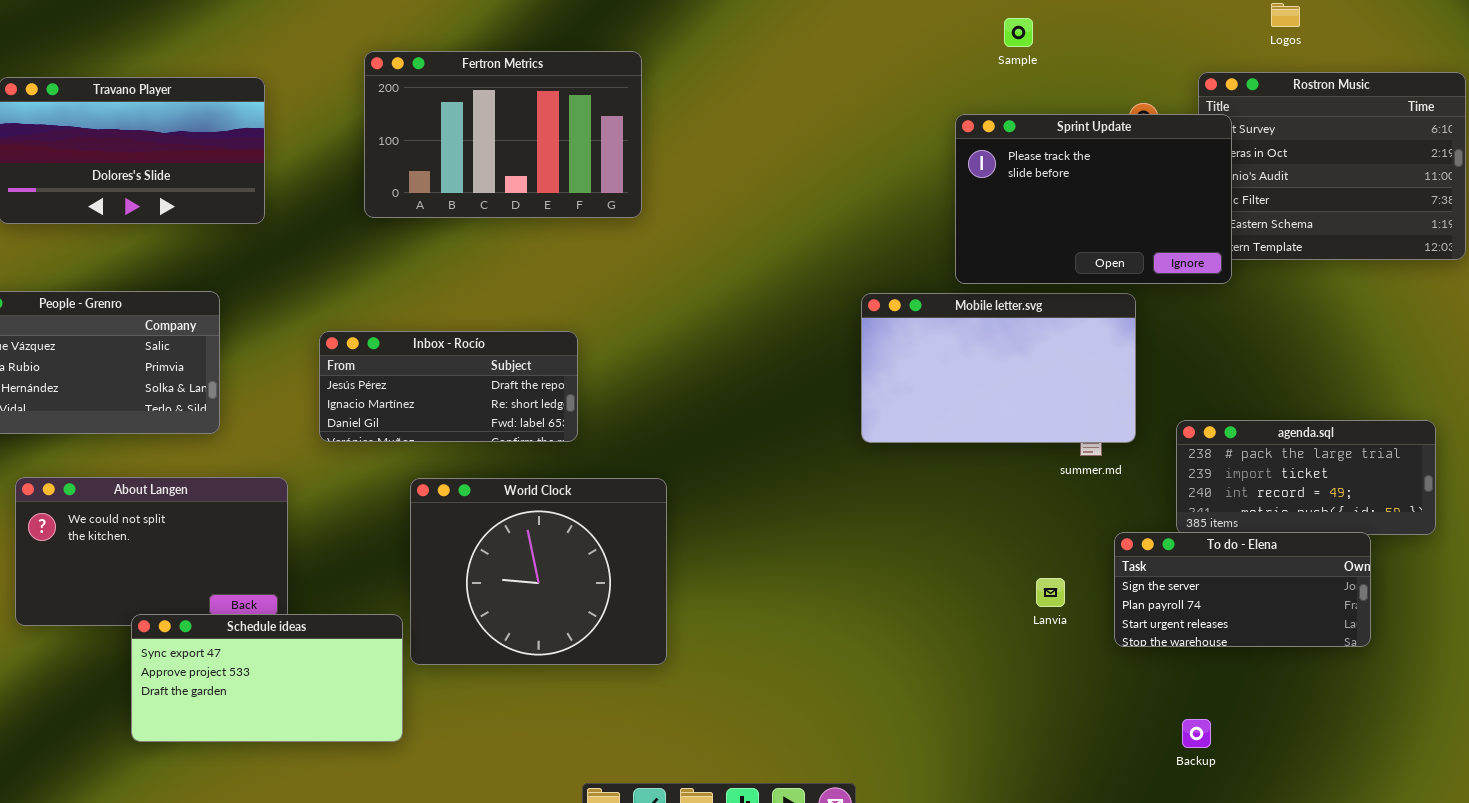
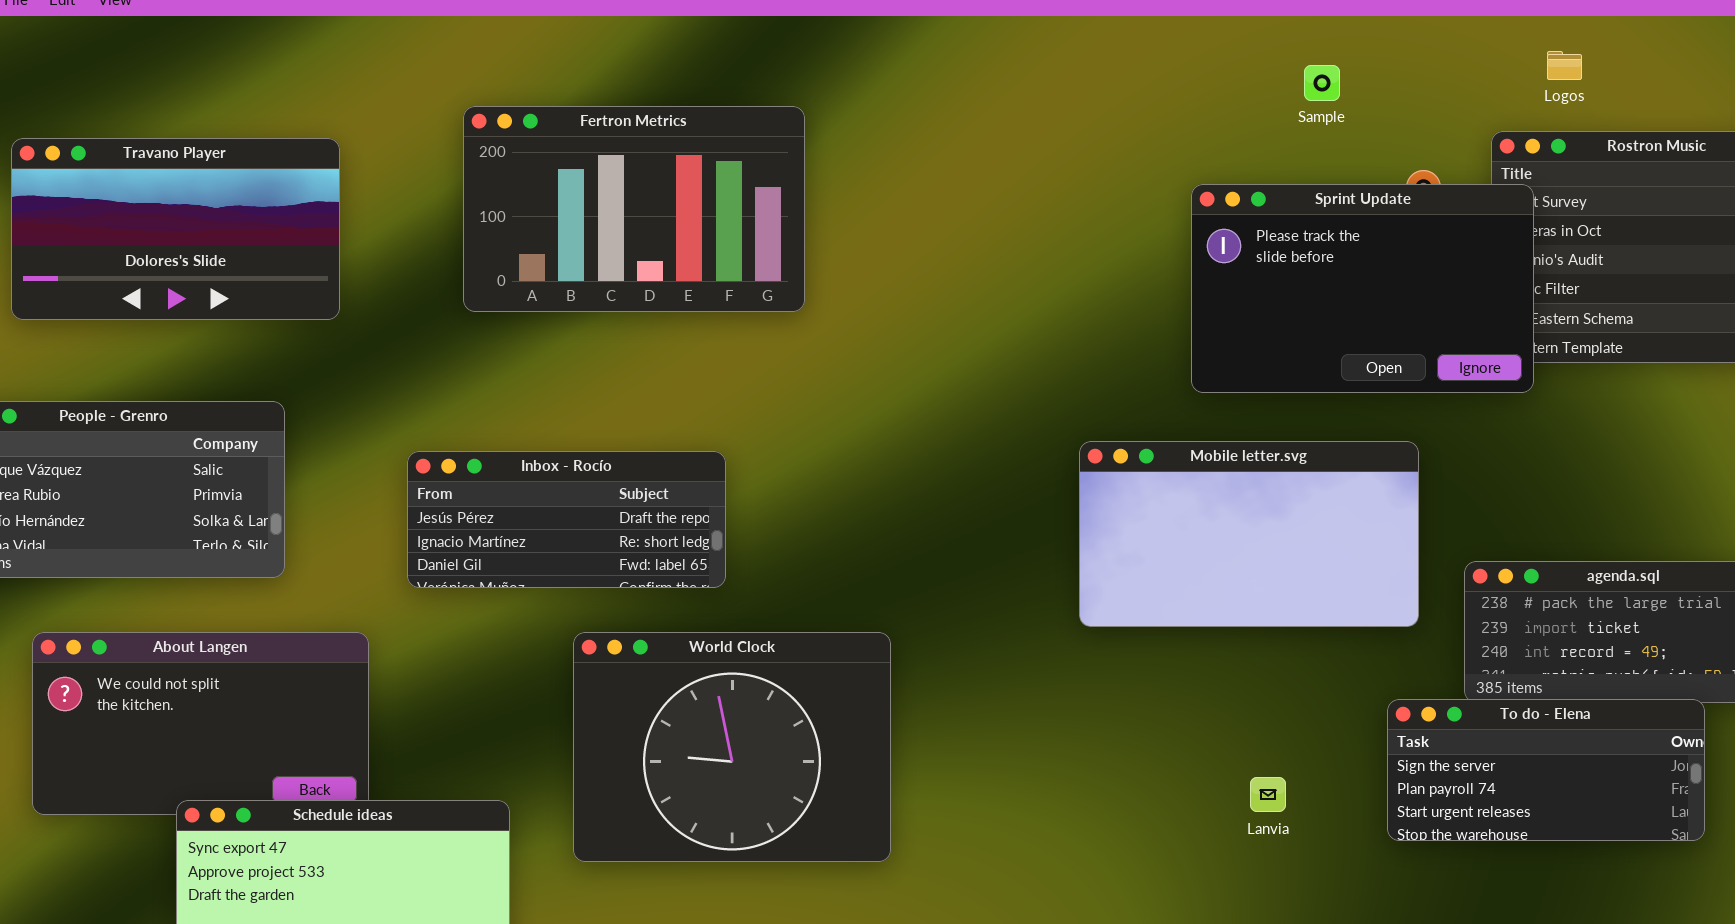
Logos: [1271,3,1300,27] -> [1547,51,1582,80], moved
Sample: [1004,18,1033,47] -> [1304,65,1340,101], moved
Mobile letter.svg: [861,293,1136,443] -> [1079,441,1419,627], moved
World Clock: [410,478,667,665] -> [573,632,891,862], moved
Lanvia: [1036,578,1065,607] -> [1250,777,1286,812], moved

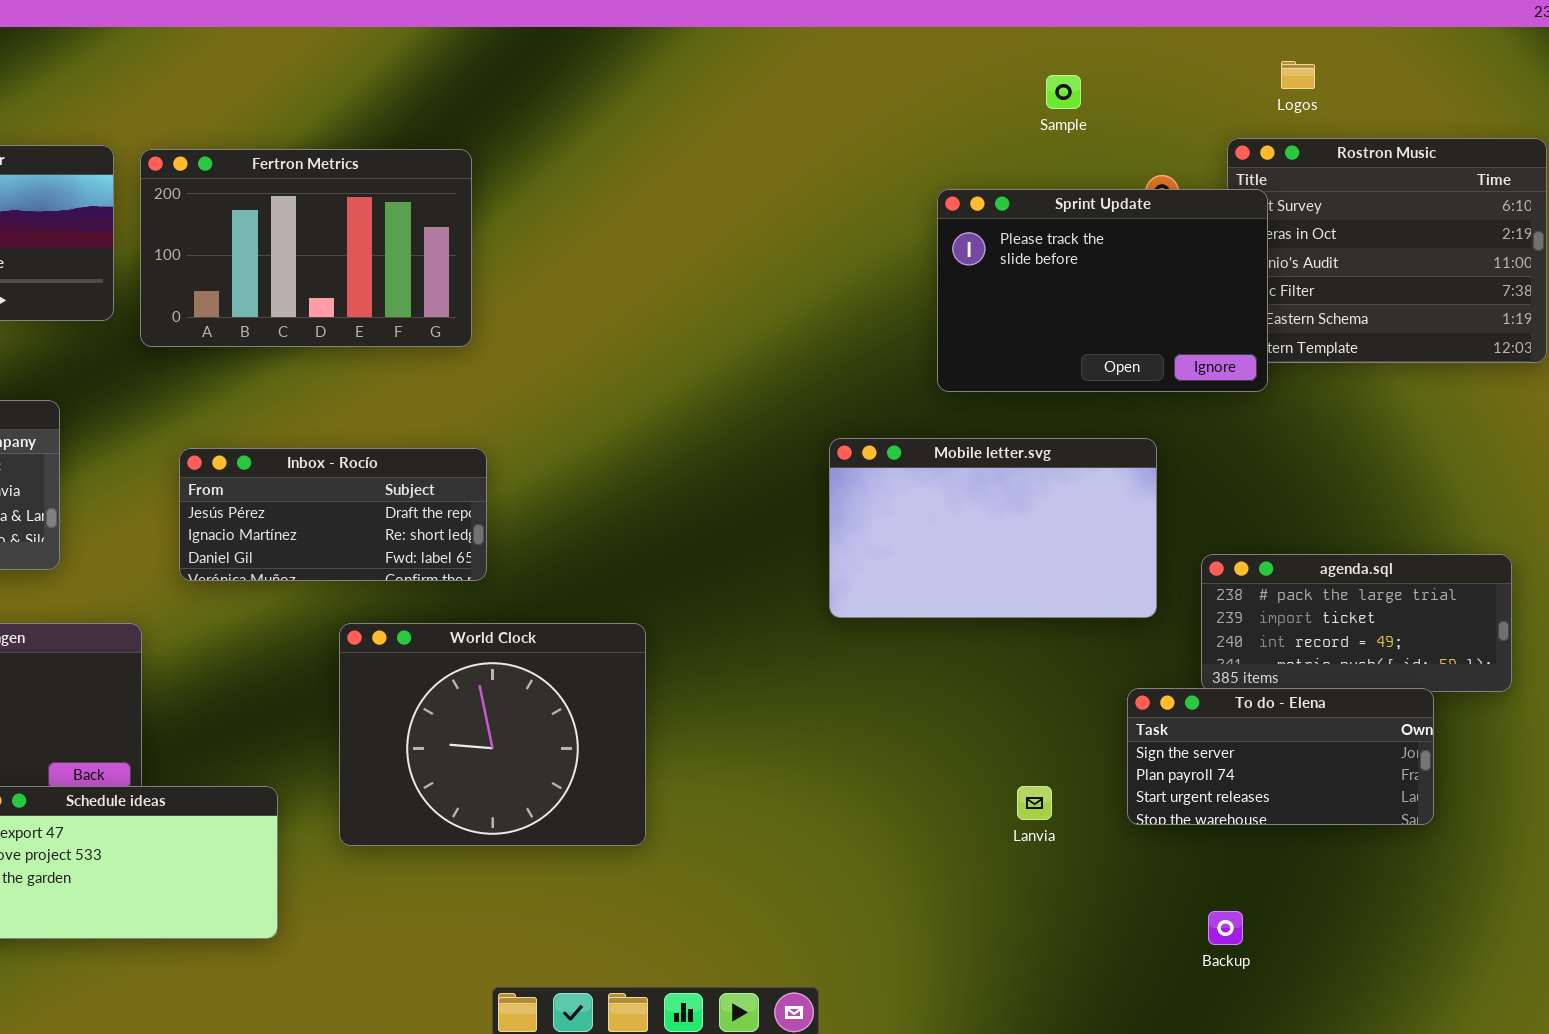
Fertron Metrics: [463,106,805,312] -> [140,149,472,347], moved
Lanvia: [1250,777,1286,812] -> [1017,786,1052,820], moved

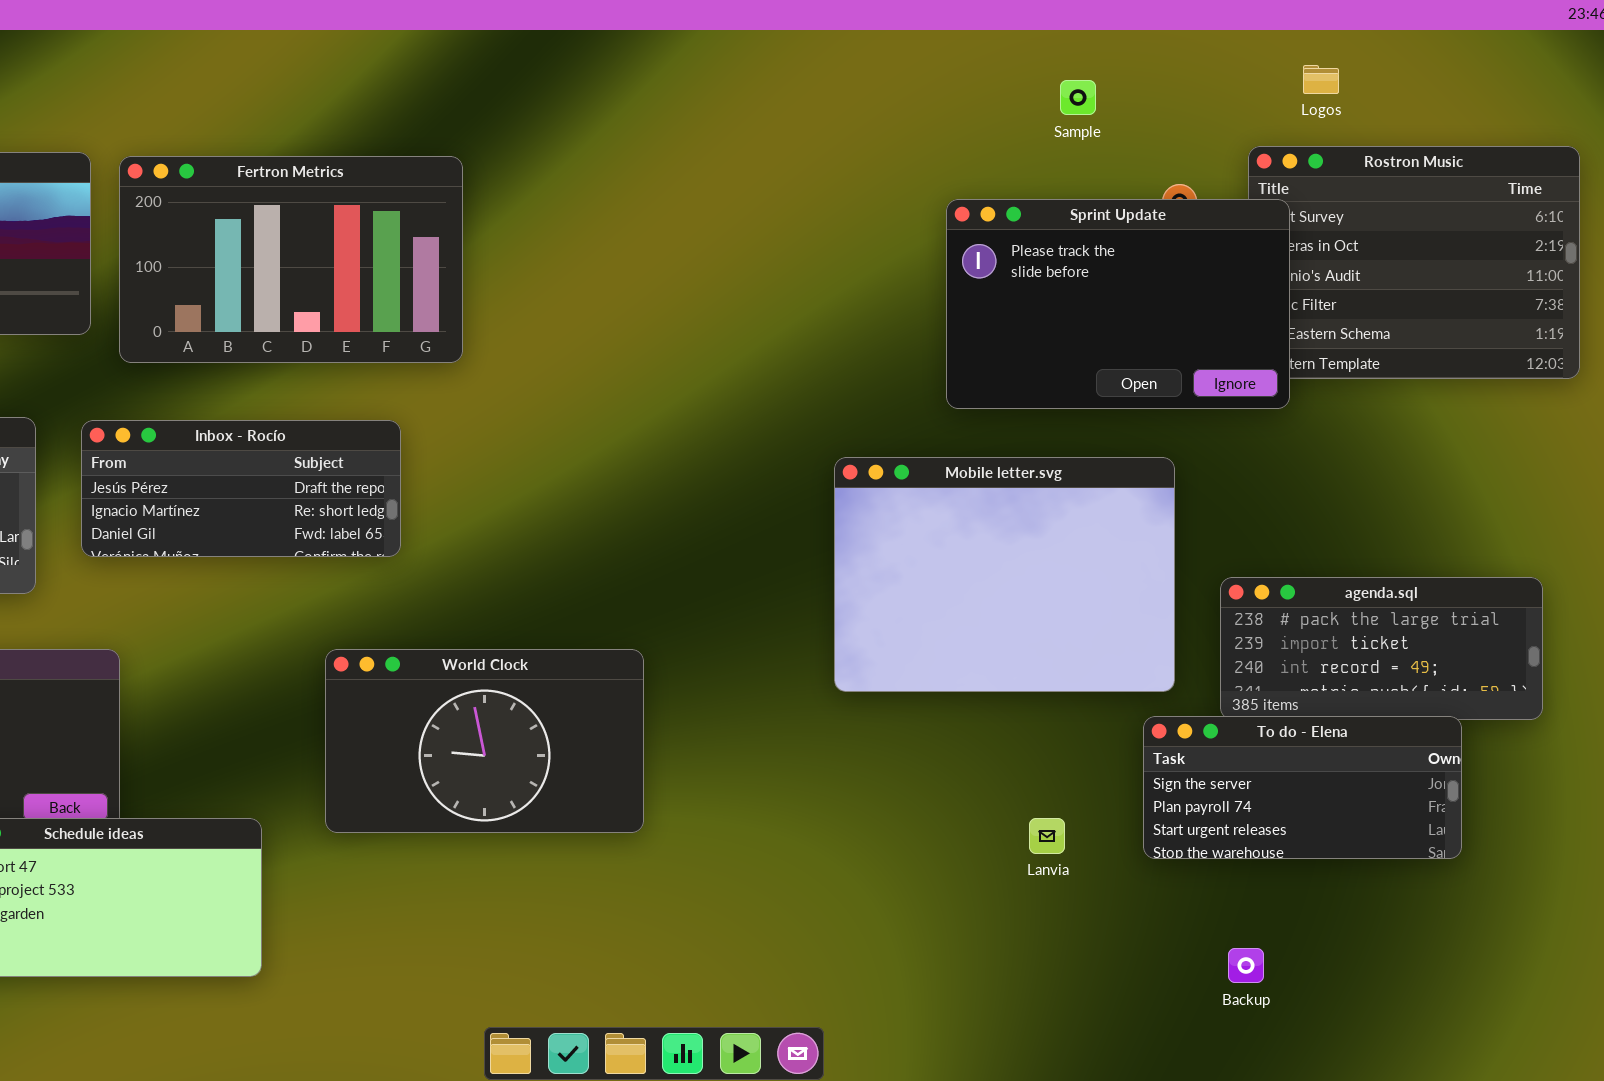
Mobile letter.svg: [829,438,1157,618] -> [834,457,1175,692], resized
Inbox - Rocío: [179,448,487,581] -> [81,420,401,557], moved
World Clock: [339,623,646,846] -> [325,649,644,833], resized

